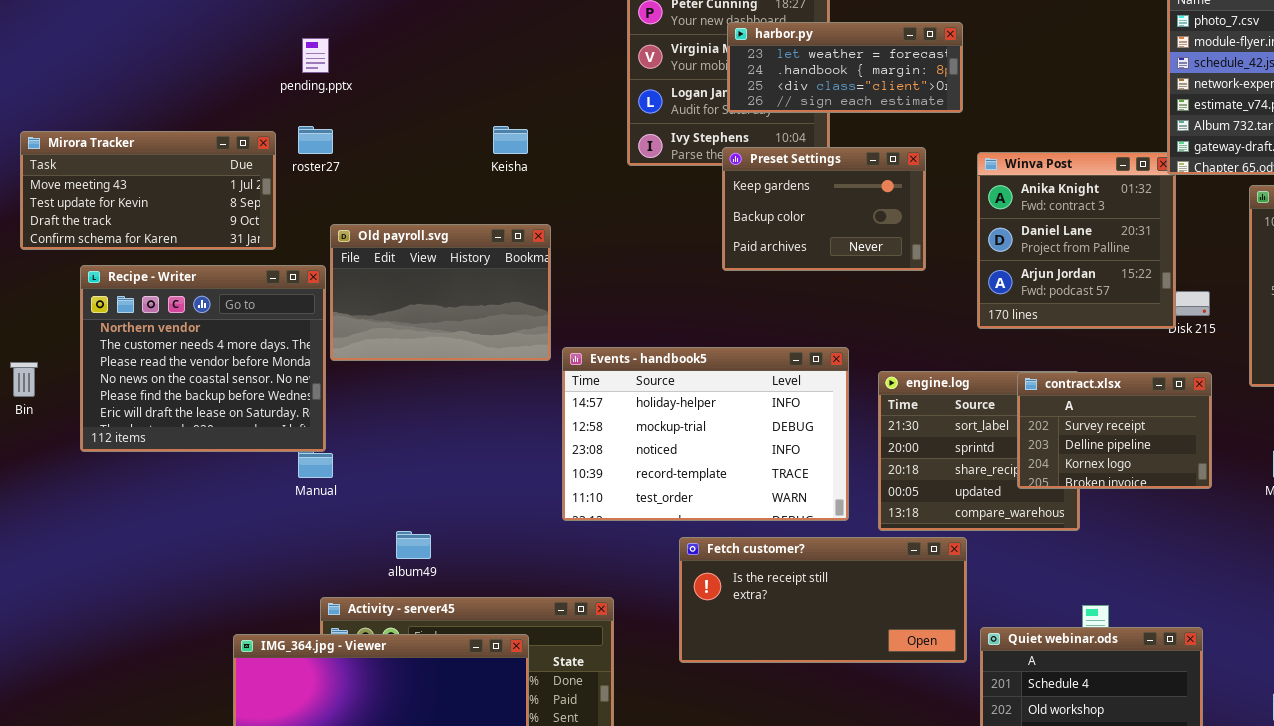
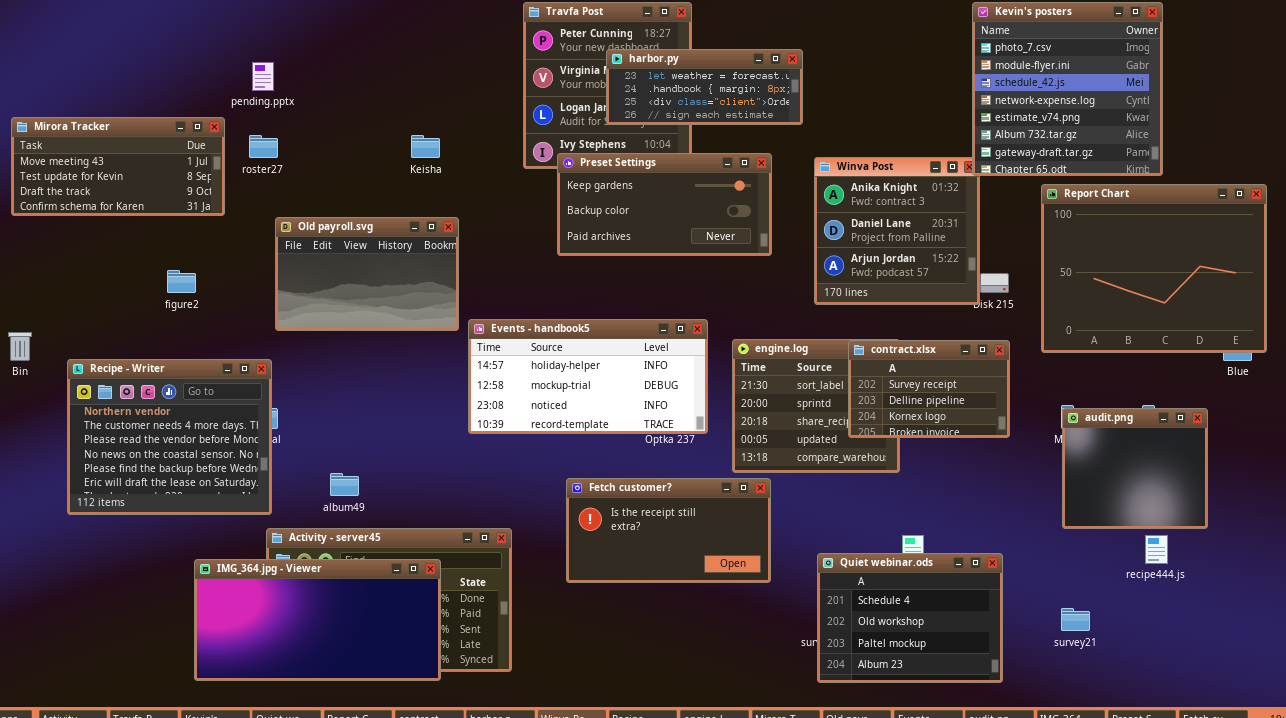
Mirora Tracker: [20,131,276,250] -> [11,117,225,216], moved
Preset Settings: [722,147,926,271] -> [557,153,772,256], resized
Recipe - Writer: [80,265,326,452] -> [67,359,272,515], moved
Events - handbook5: [562,347,849,521] -> [468,319,708,434], resized
Fetch customer?: [679,537,967,663] -> [566,478,771,583], resized

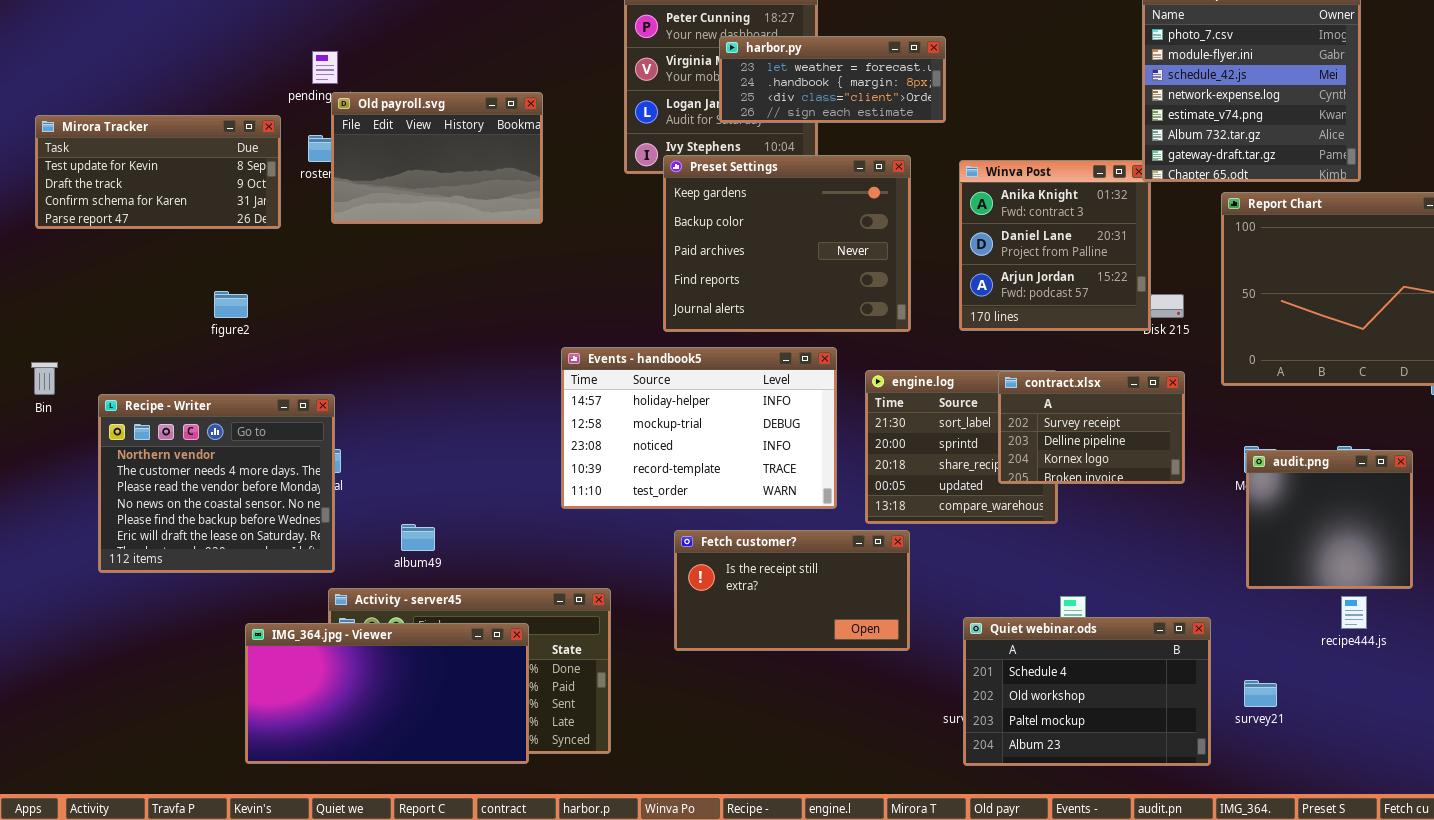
Mirora Tracker: [11,117,225,216] -> [35,115,281,229], scrolled down 1 row
Preset Settings: [557,153,772,256] -> [663,155,911,332], resized
Old payroll.svg: [275,217,459,331] -> [331,92,543,224], moved
Events - handbook5: [468,319,708,434] -> [561,347,837,509], resized
Quiet webinar.ods: [817,553,1003,683] -> [963,617,1211,766], resized

